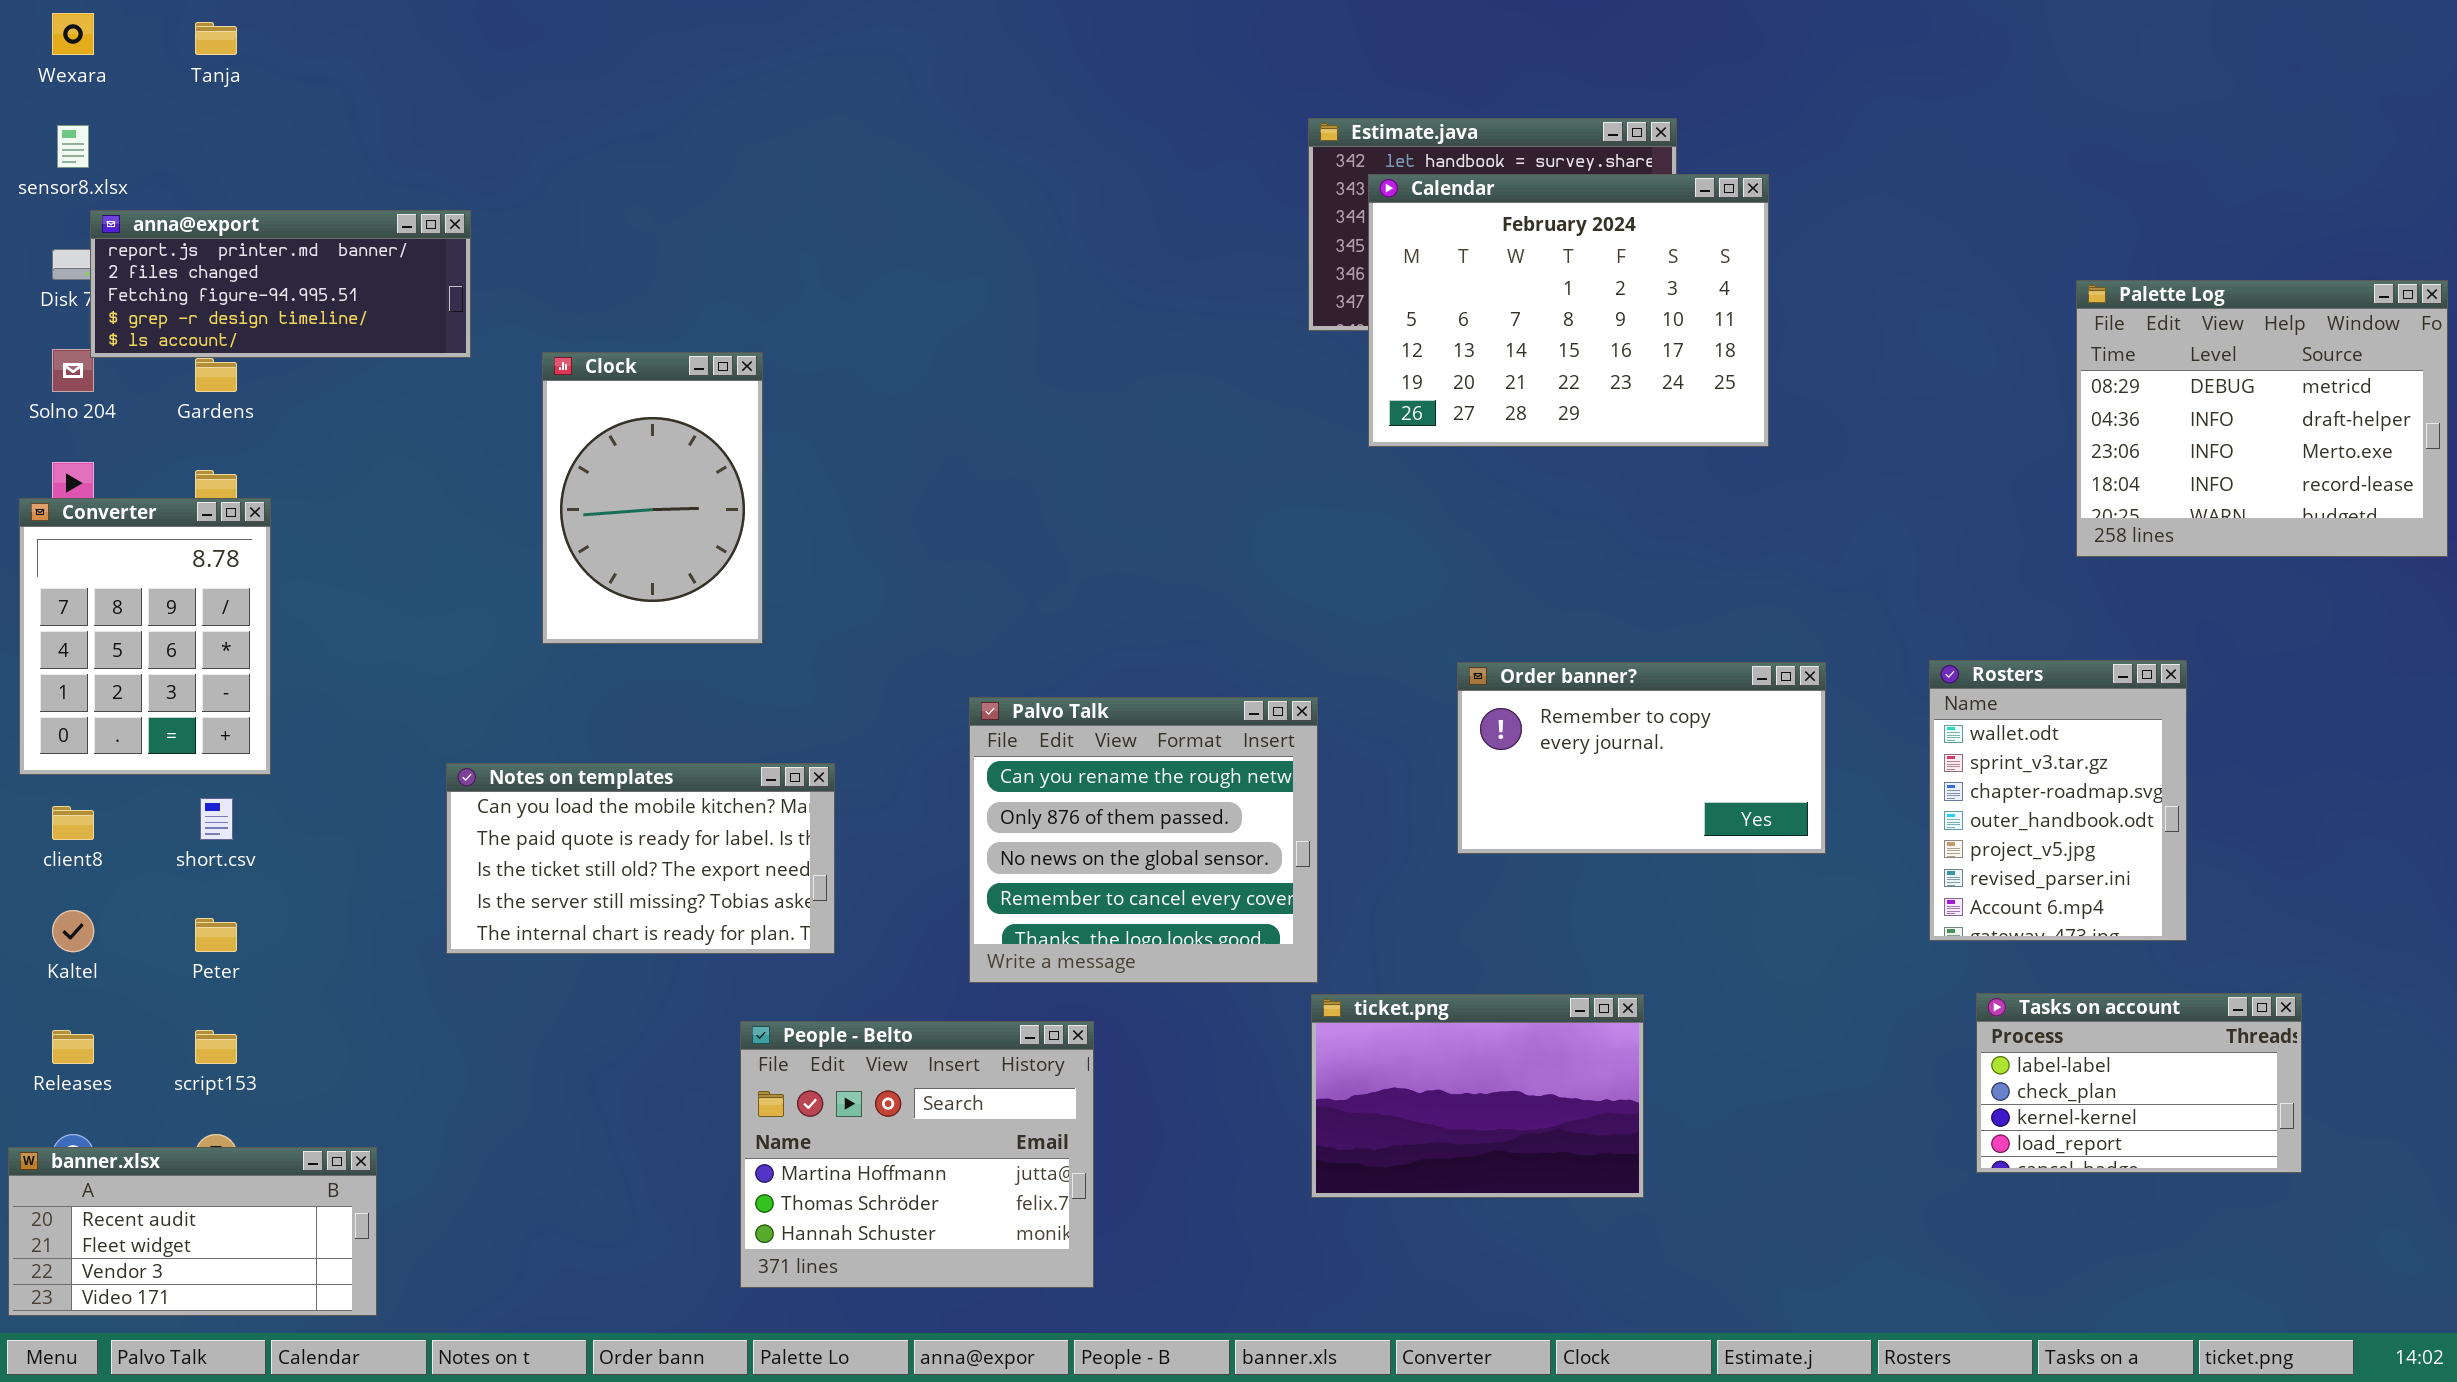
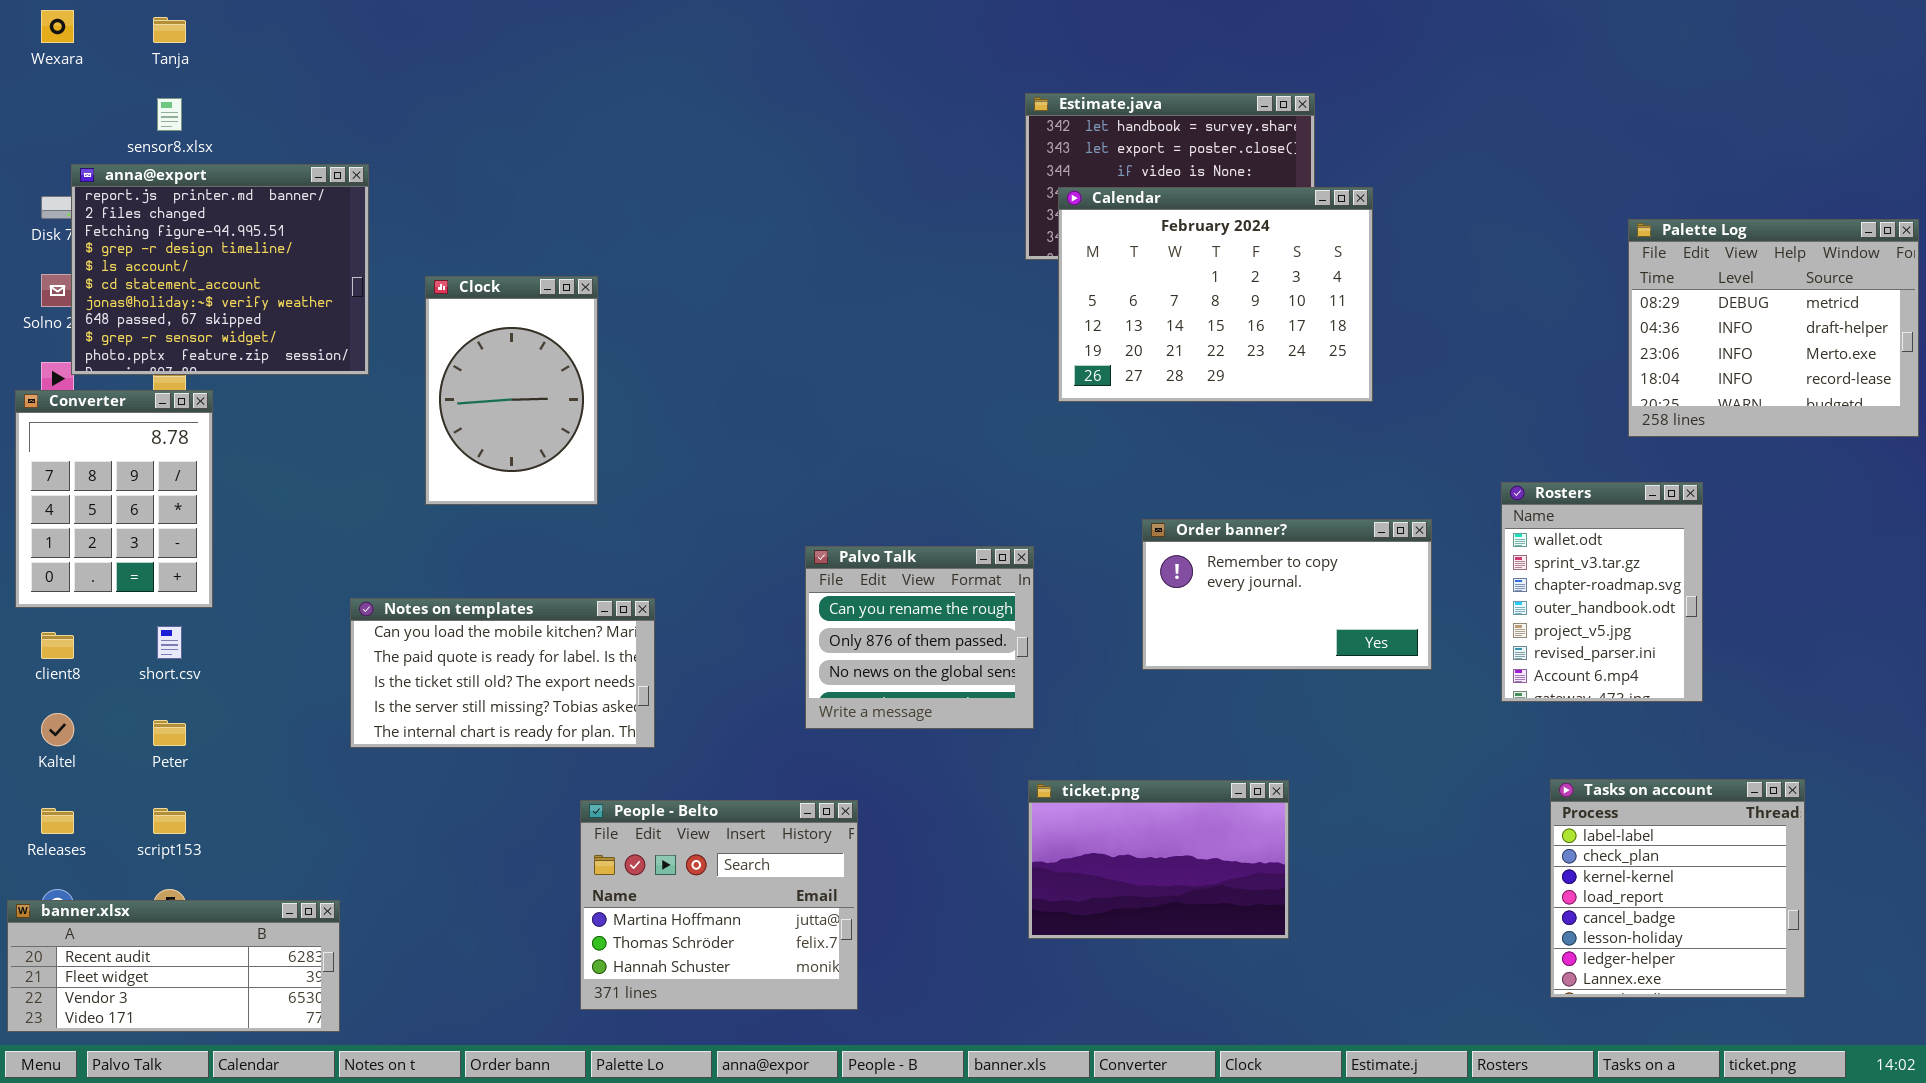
sensor8.xlsx: [57,125,89,168] -> [157,98,182,131], moved
Calendar: [1368,174,1769,447] -> [1058,187,1373,402], moved
anna@export: [90,210,471,358] -> [71,164,369,375], resized
Rosters: [1929,660,2187,941] -> [1501,482,1703,702], moved
Palvo Talk: [969,697,1318,983] -> [805,546,1034,729], resized
Tasks on account: [1976,993,2302,1173] -> [1550,779,1805,998], resized
banner.xlsx: [8,1147,377,1316] -> [7,900,340,1032], resized

